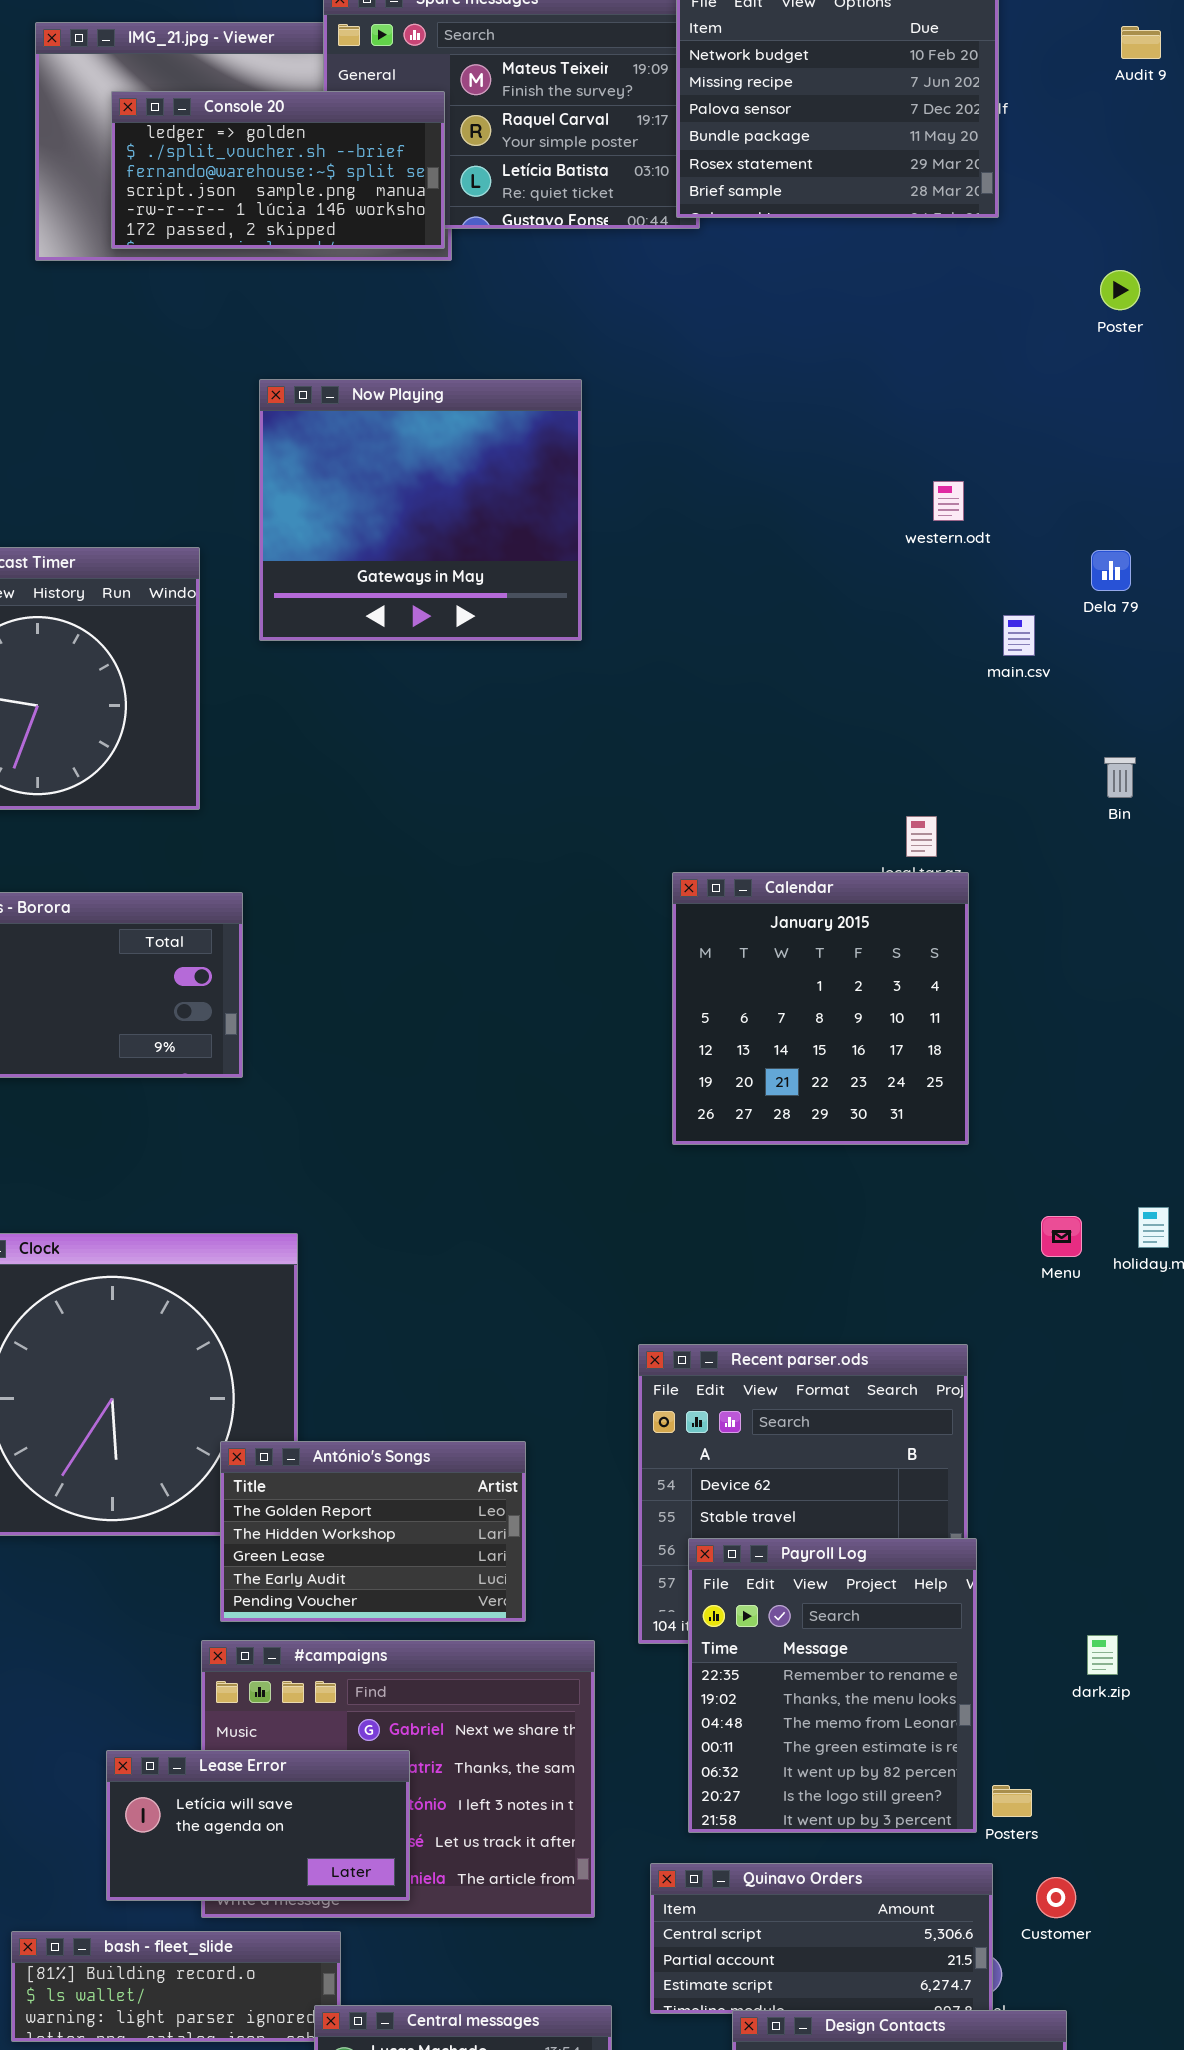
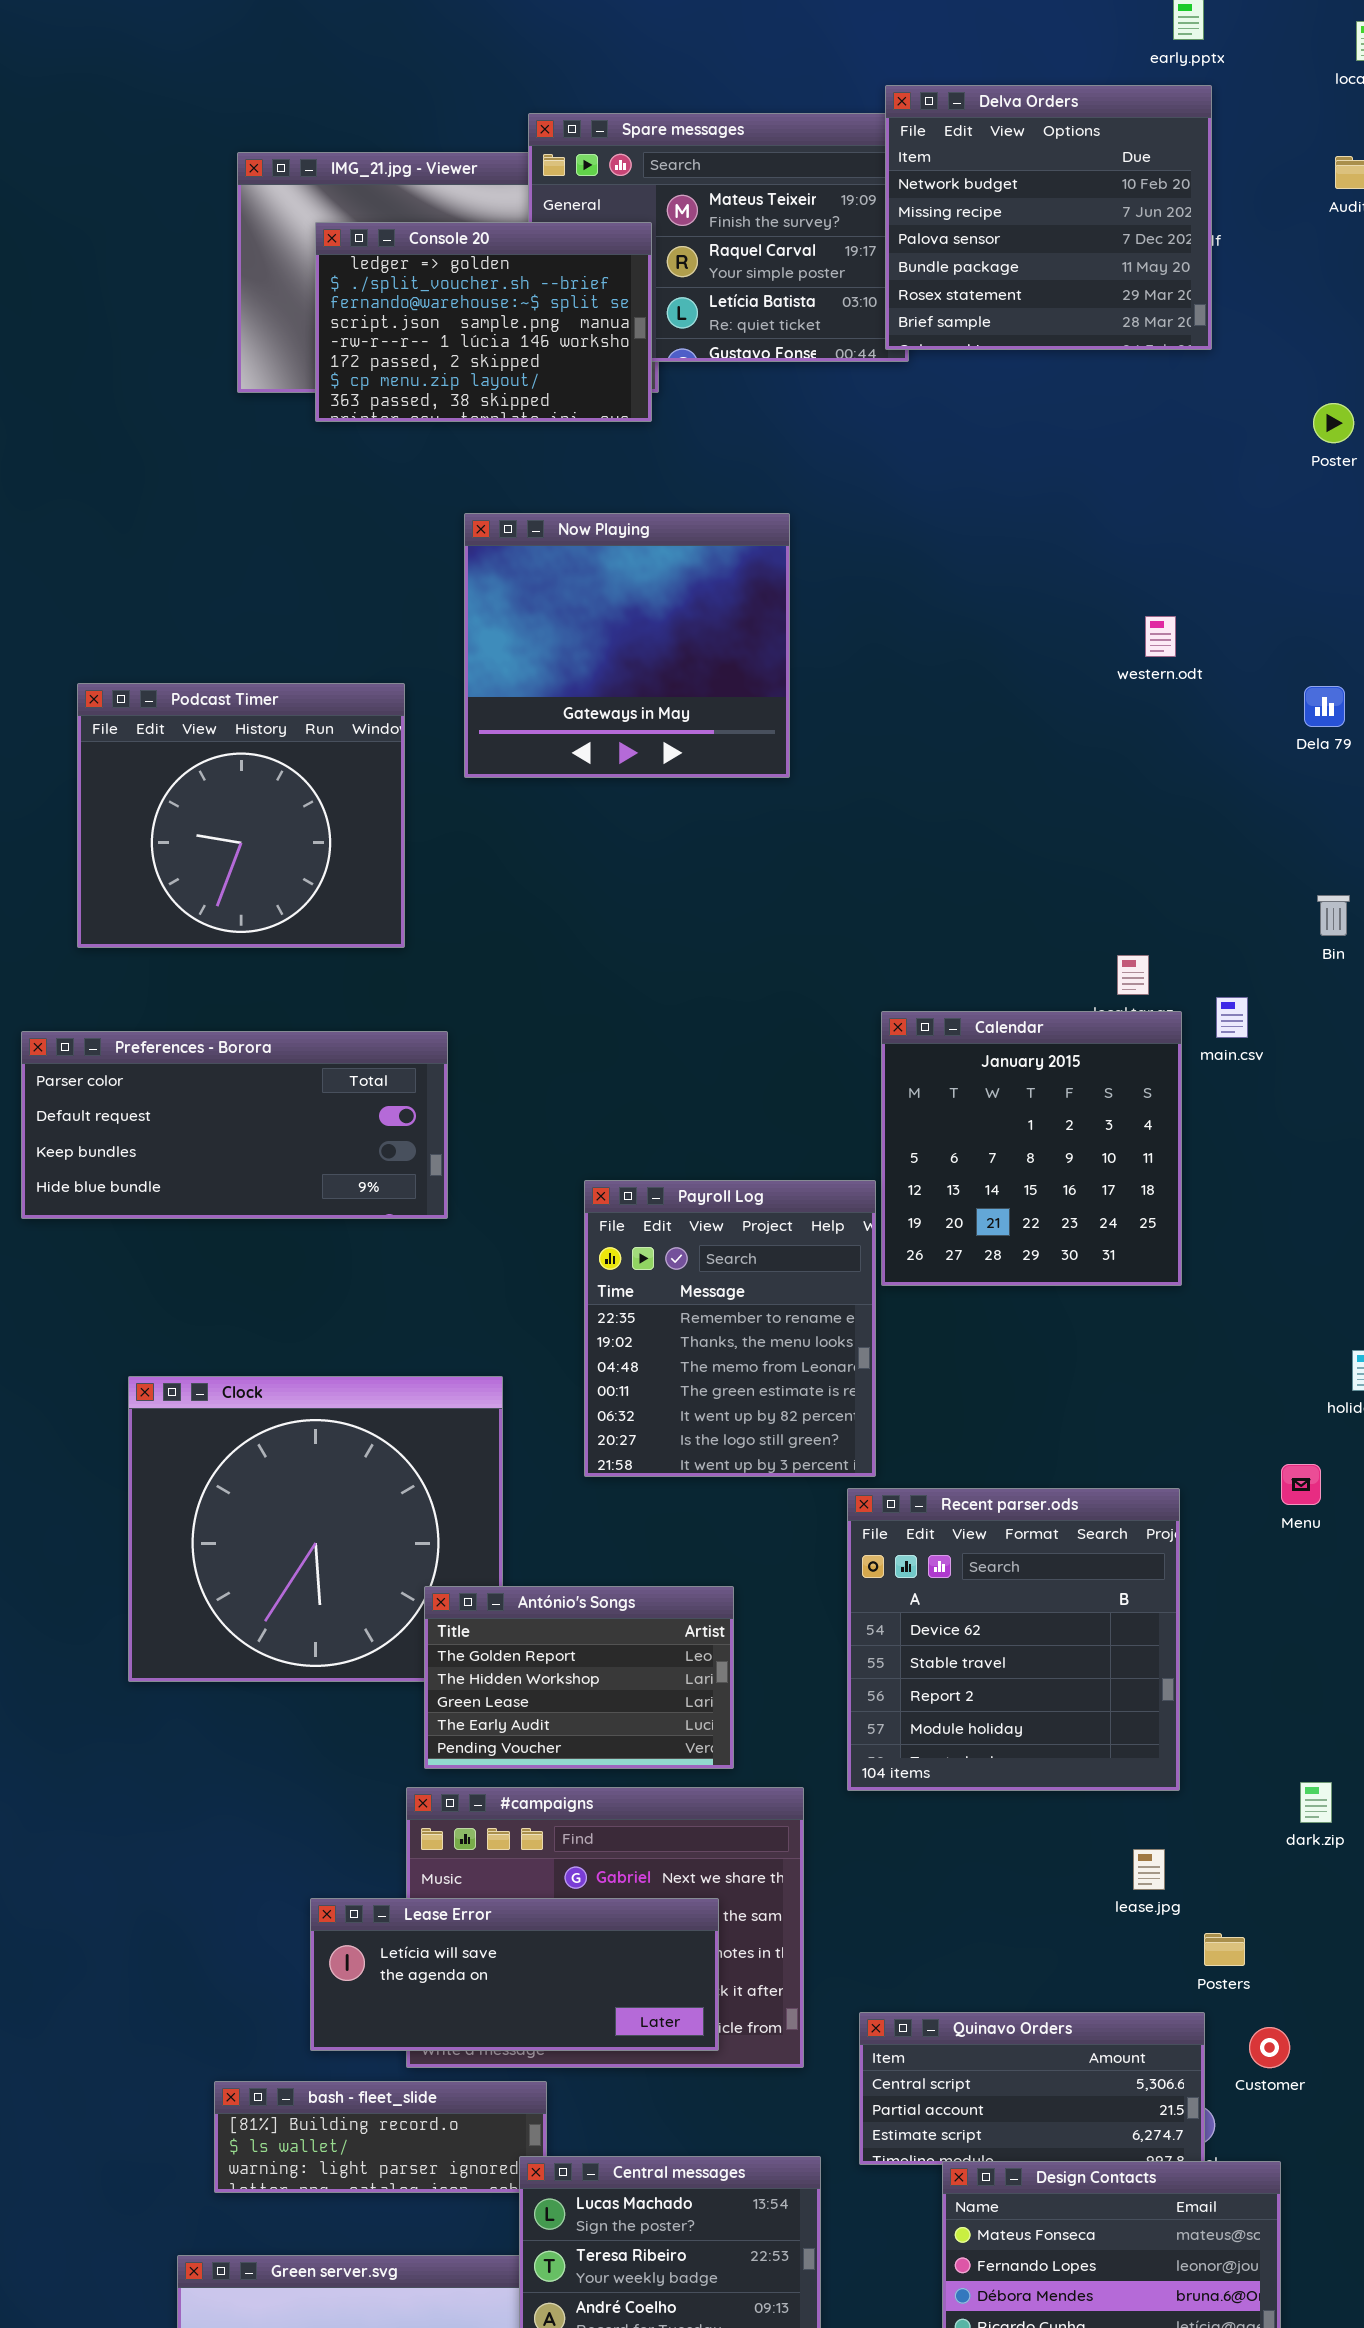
Console 20: [111,91,445,249] -> [315,222,652,422], resized
main.csv: [1003,615,1035,656] -> [1216,997,1248,1038], moved
Menu: [1041,1216,1082,1257] -> [1281,1464,1321,1505], moved
Payroll Log: [688,1538,977,1833] -> [584,1180,876,1477], moved
Lease Error: [106,1750,410,1901] -> [310,1898,719,2051], resized

